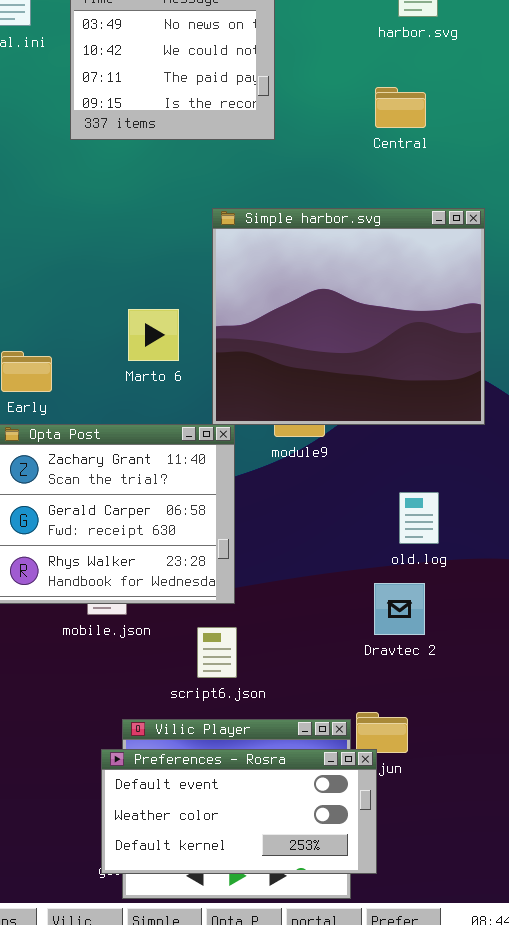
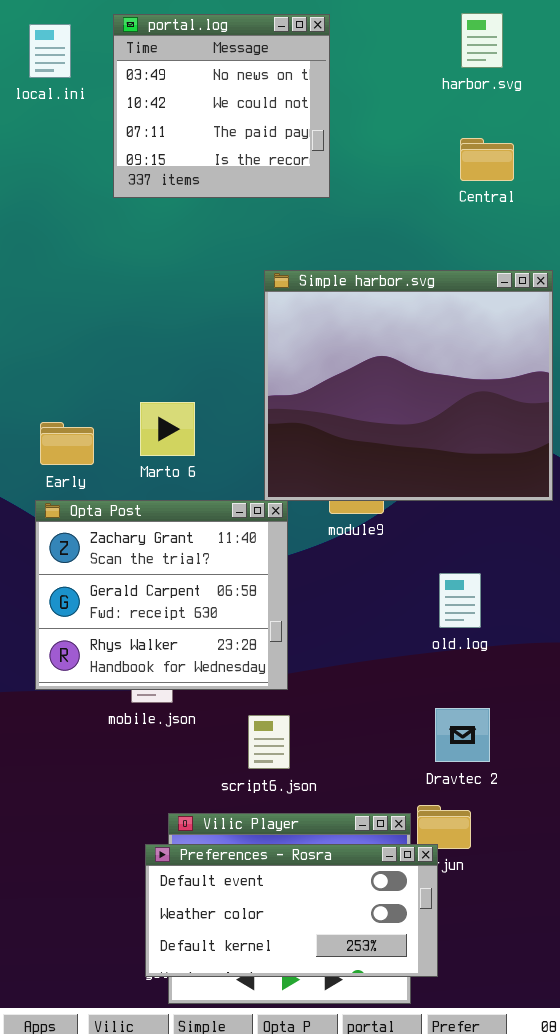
Central: [375,87,426,128] -> [460,138,514,181], moved
Marto 6: [128,309,179,361] -> [140,402,195,456], moved
old.log: [399,492,439,544] -> [439,573,481,628], moved
Dravtec 2: [374,583,425,635] -> [435,708,490,762], moved

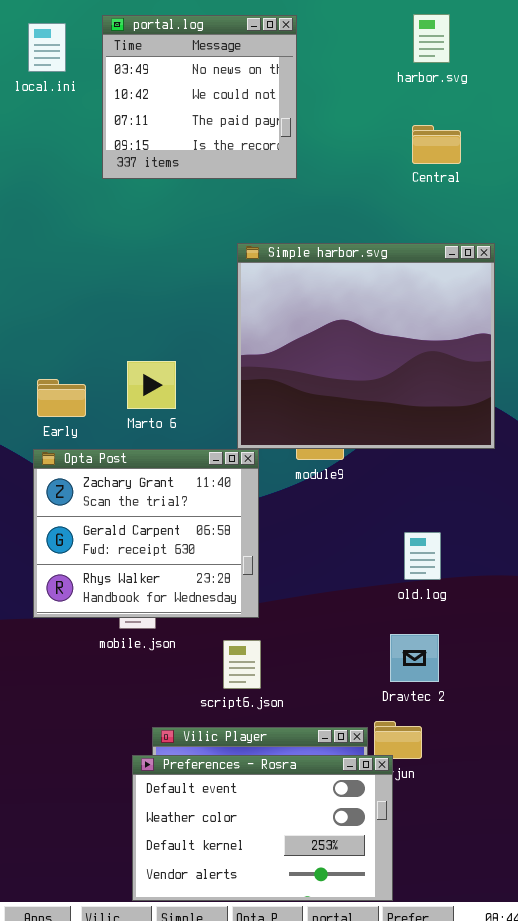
old.log: [439,573,481,628] -> [404,532,441,580], moved
Preferences - Rosra: [145,844,438,977] -> [132,755,393,901], resized

